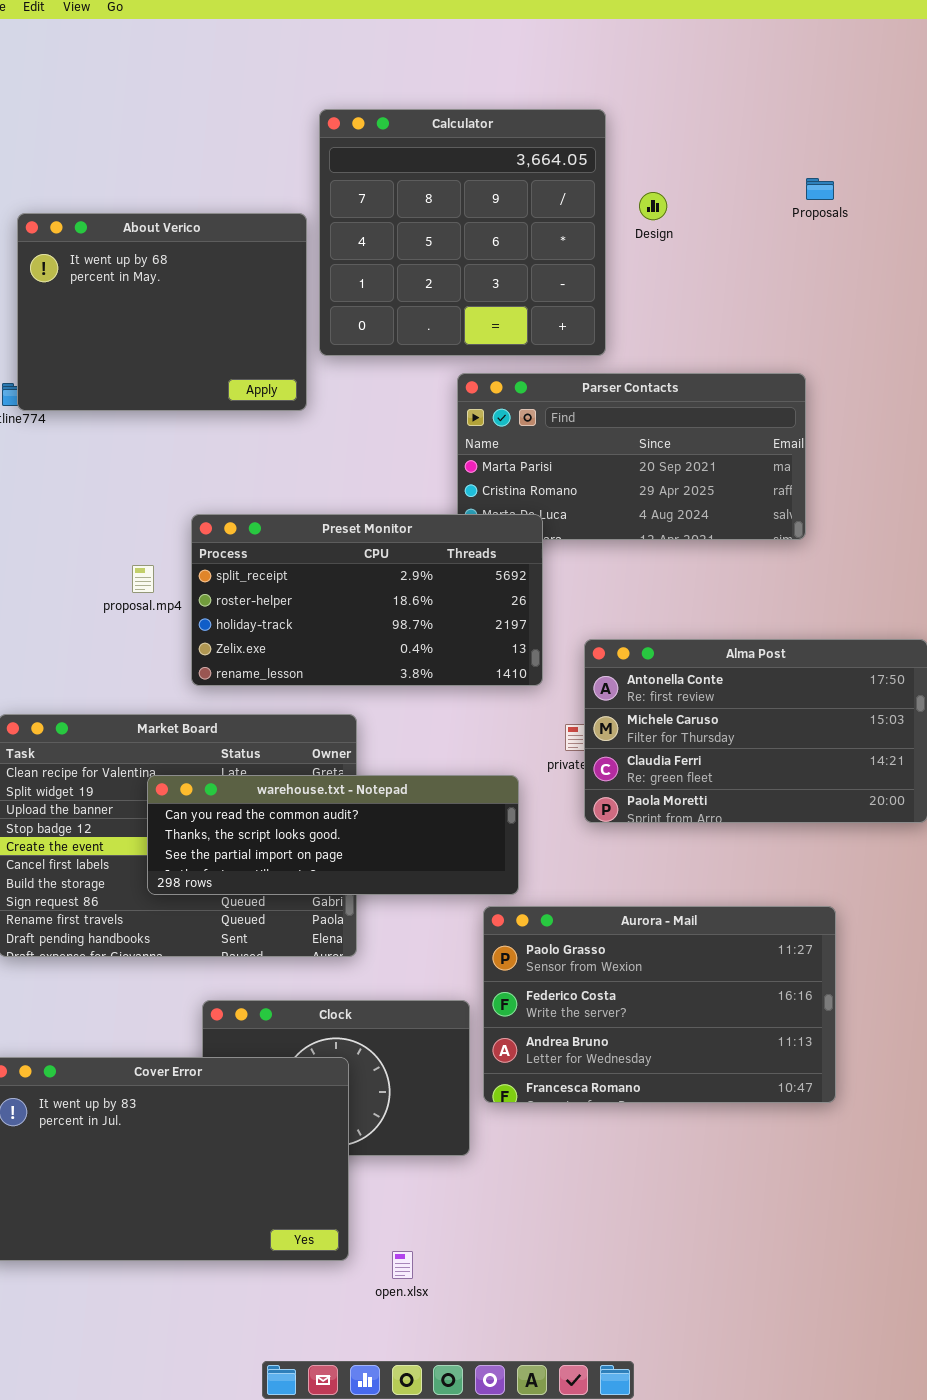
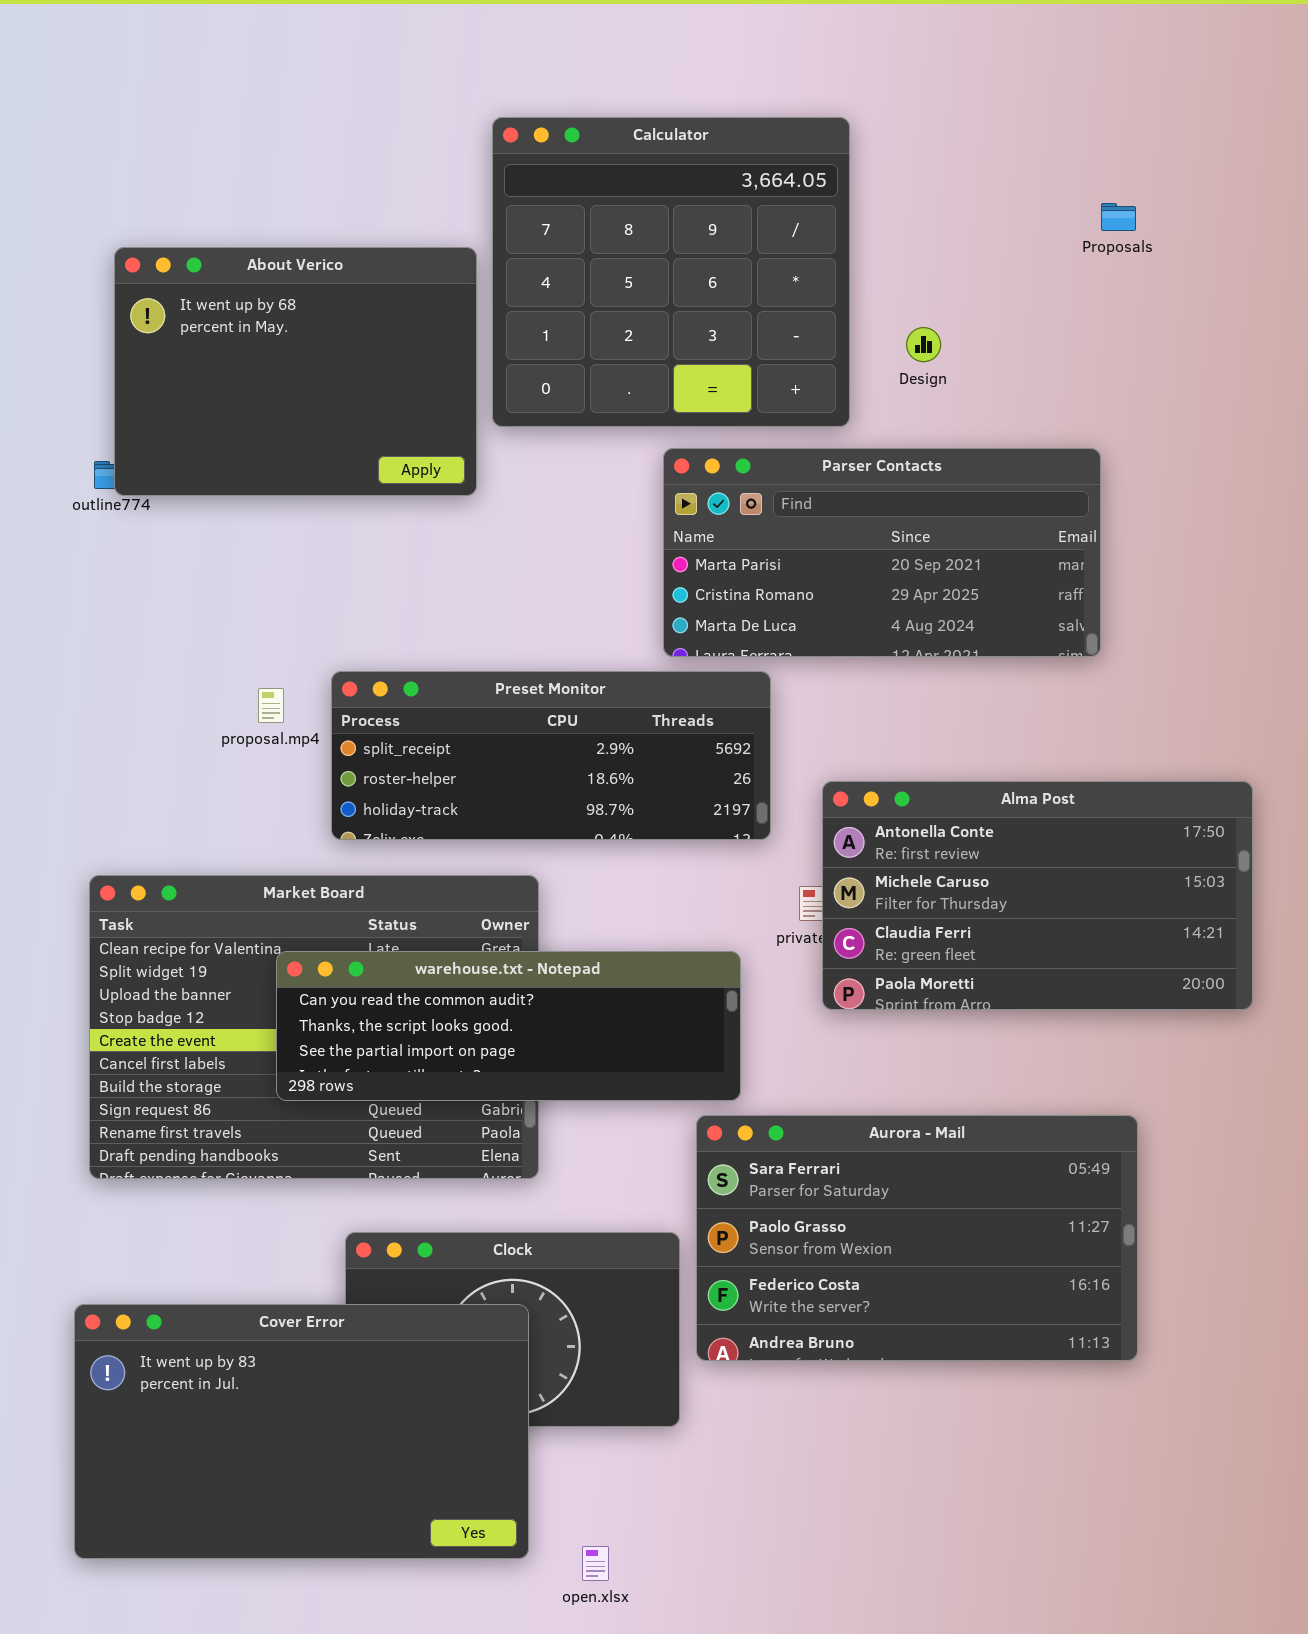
Design: [639,192,667,220] -> [906,327,941,362], moved
Preset Monitor: [191,514,543,686] -> [331,671,771,840], resized
Aurora - Mail: [483,906,836,1103] -> [696,1115,1138,1361], scrolled up 1 row

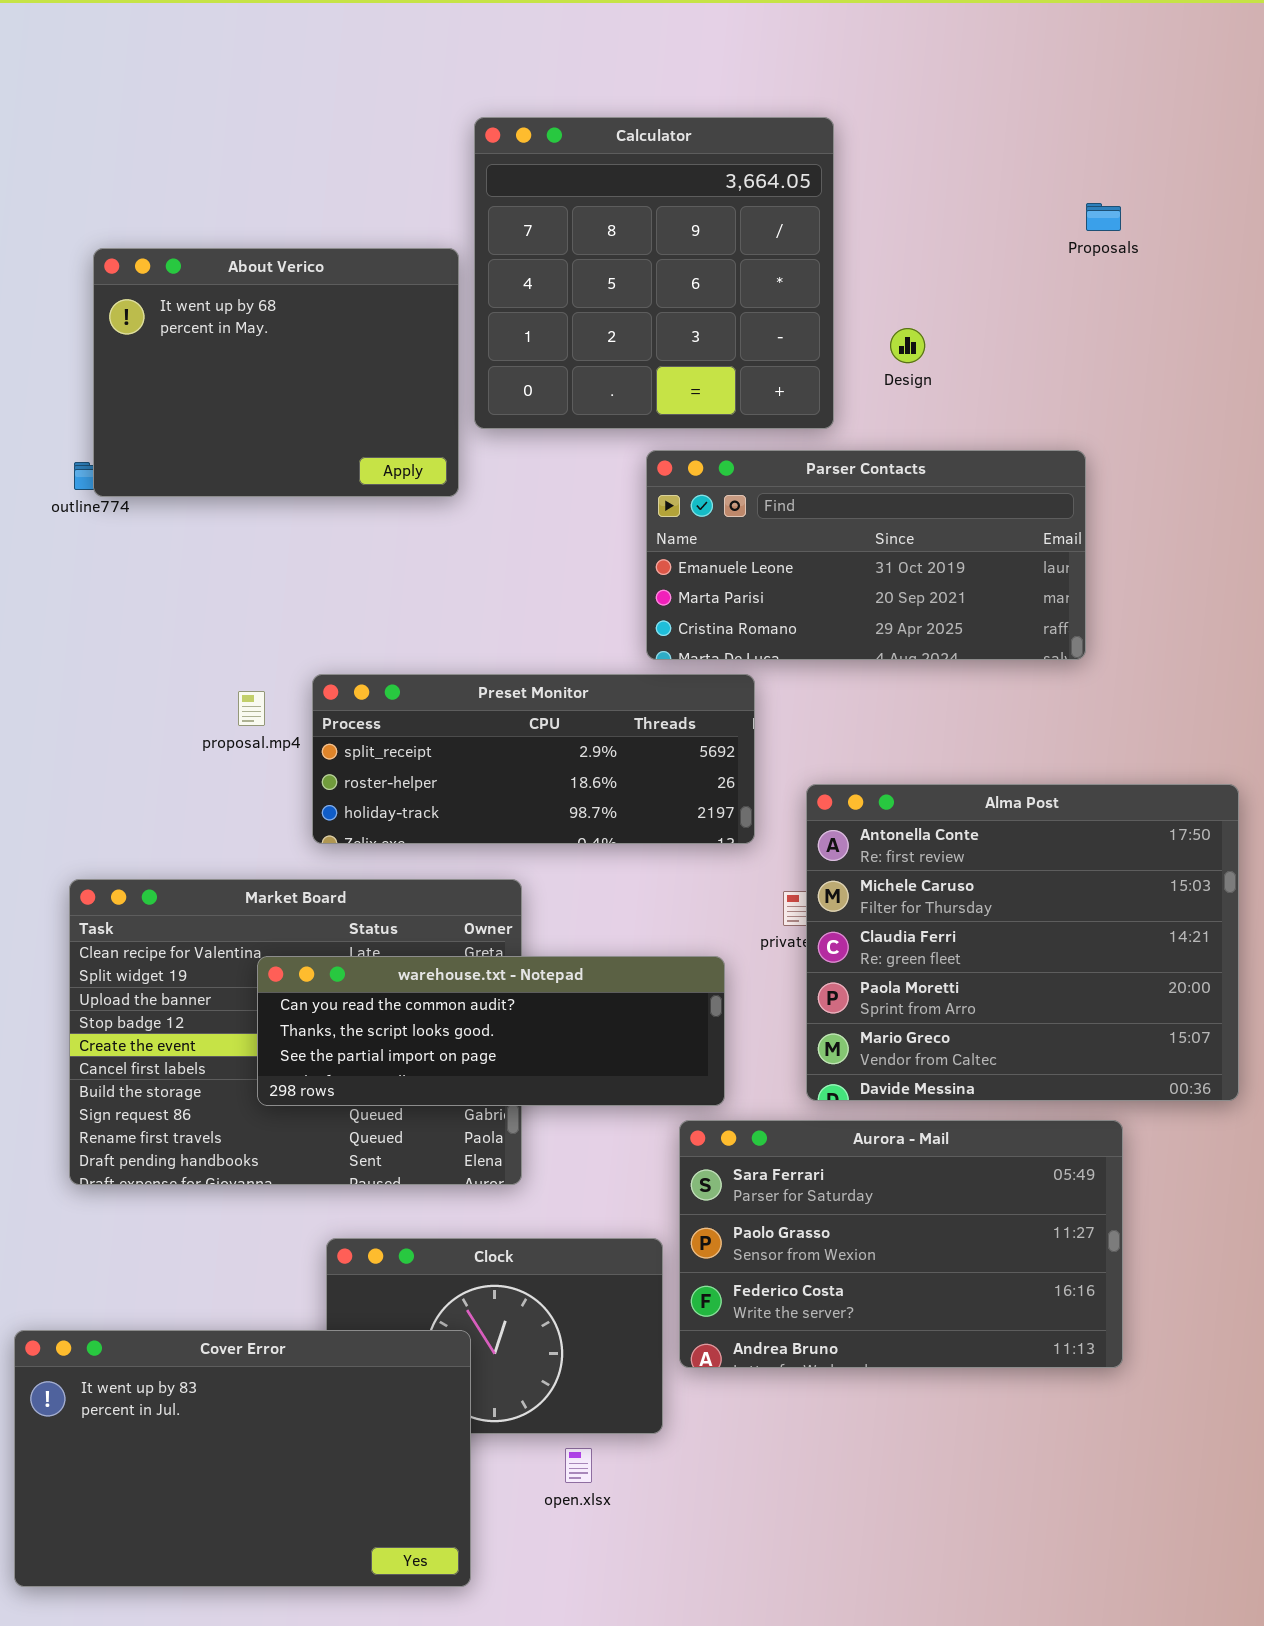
Parser Contacts: [663,448,1101,657] -> [646,450,1086,660], scrolled up 1 row
Alma Post: [822,781,1253,1010] -> [806,784,1239,1101], resized
Cover Error: [74,1304,529,1559] -> [14,1330,471,1587], moved
open.xlsx: [582,1546,609,1581] -> [565,1448,592,1483], moved

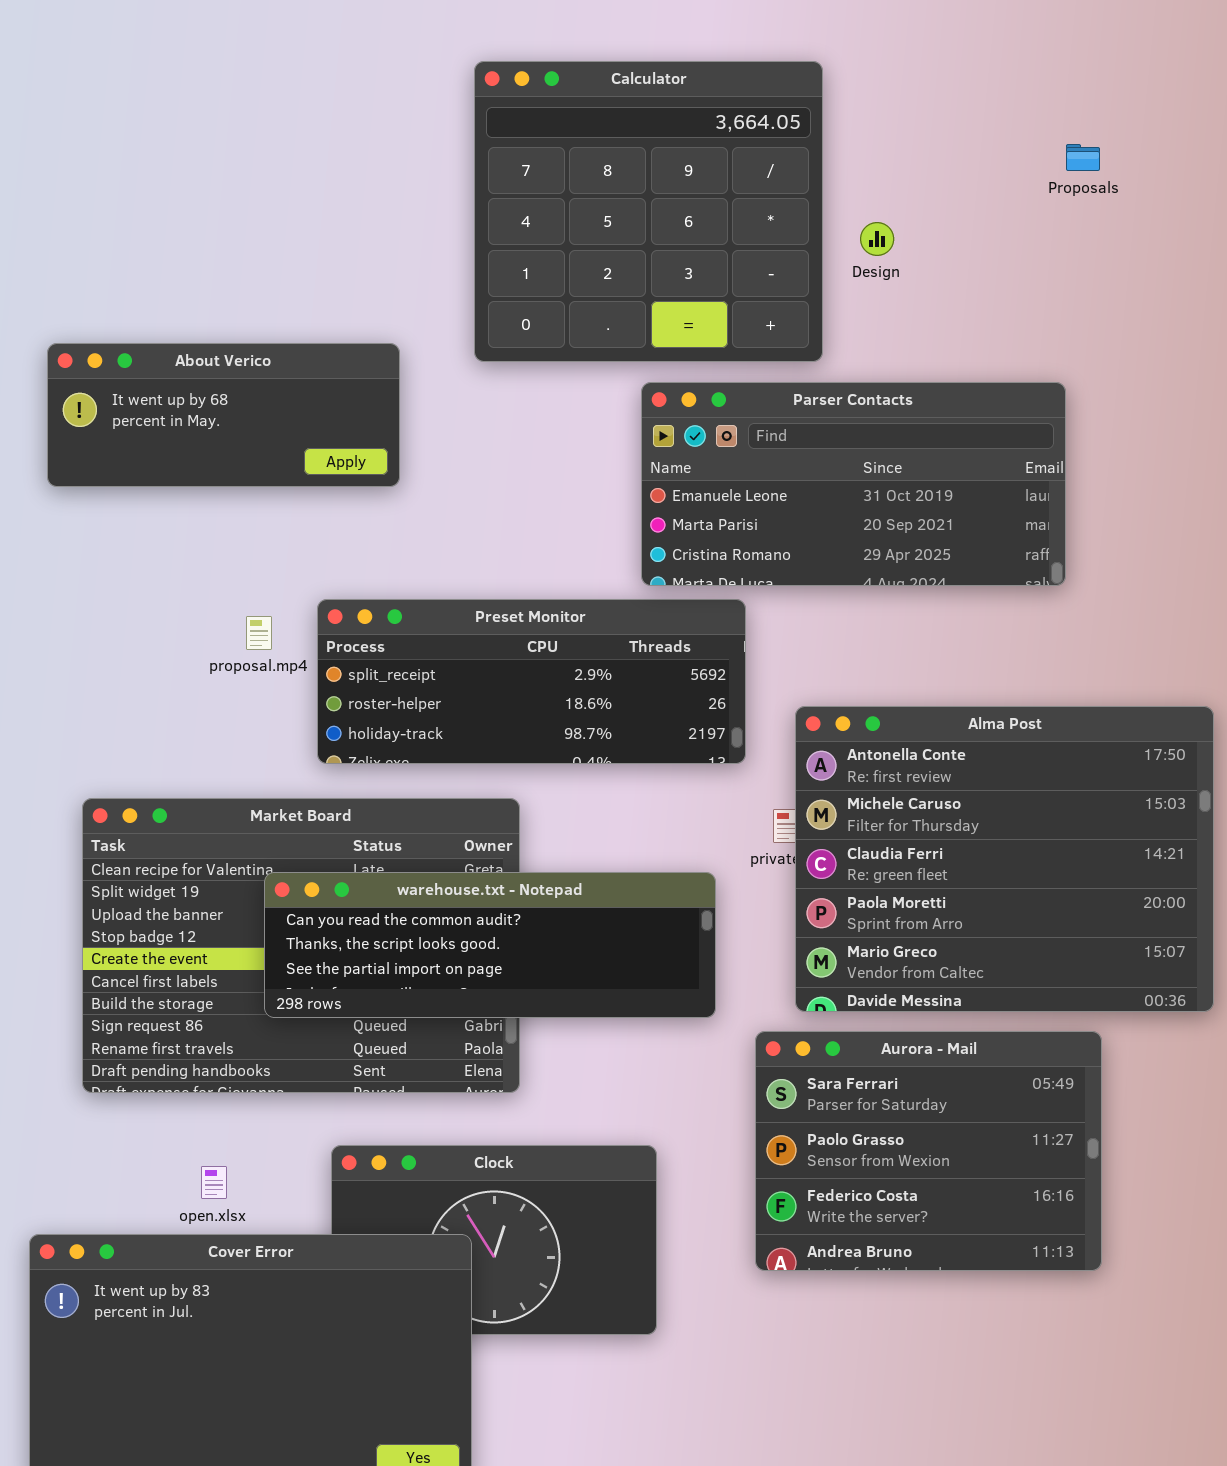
About Verico: [93,248,459,497] -> [47,343,400,487], moved, resized
Design: [890,328,925,363] -> [860,222,894,256], moved
Aurora - Mail: [679,1120,1123,1368] -> [755,1031,1102,1271], resized
open.xlsx: [565,1448,592,1483] -> [201,1166,227,1199], moved

